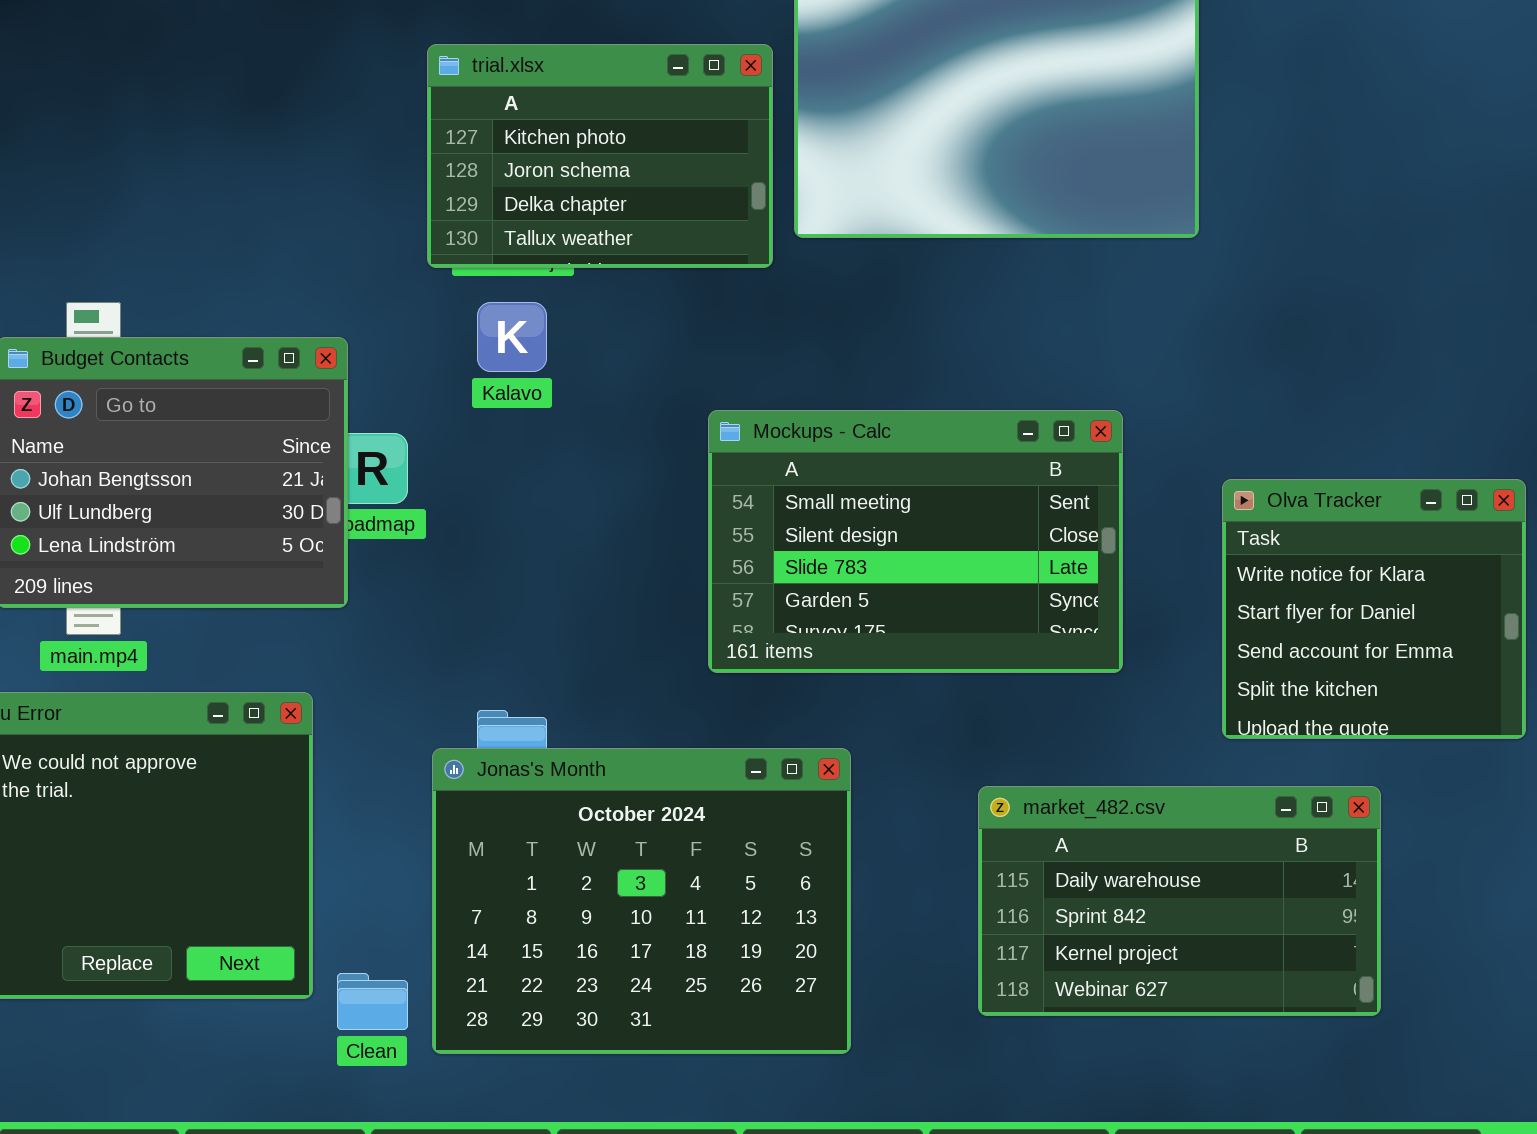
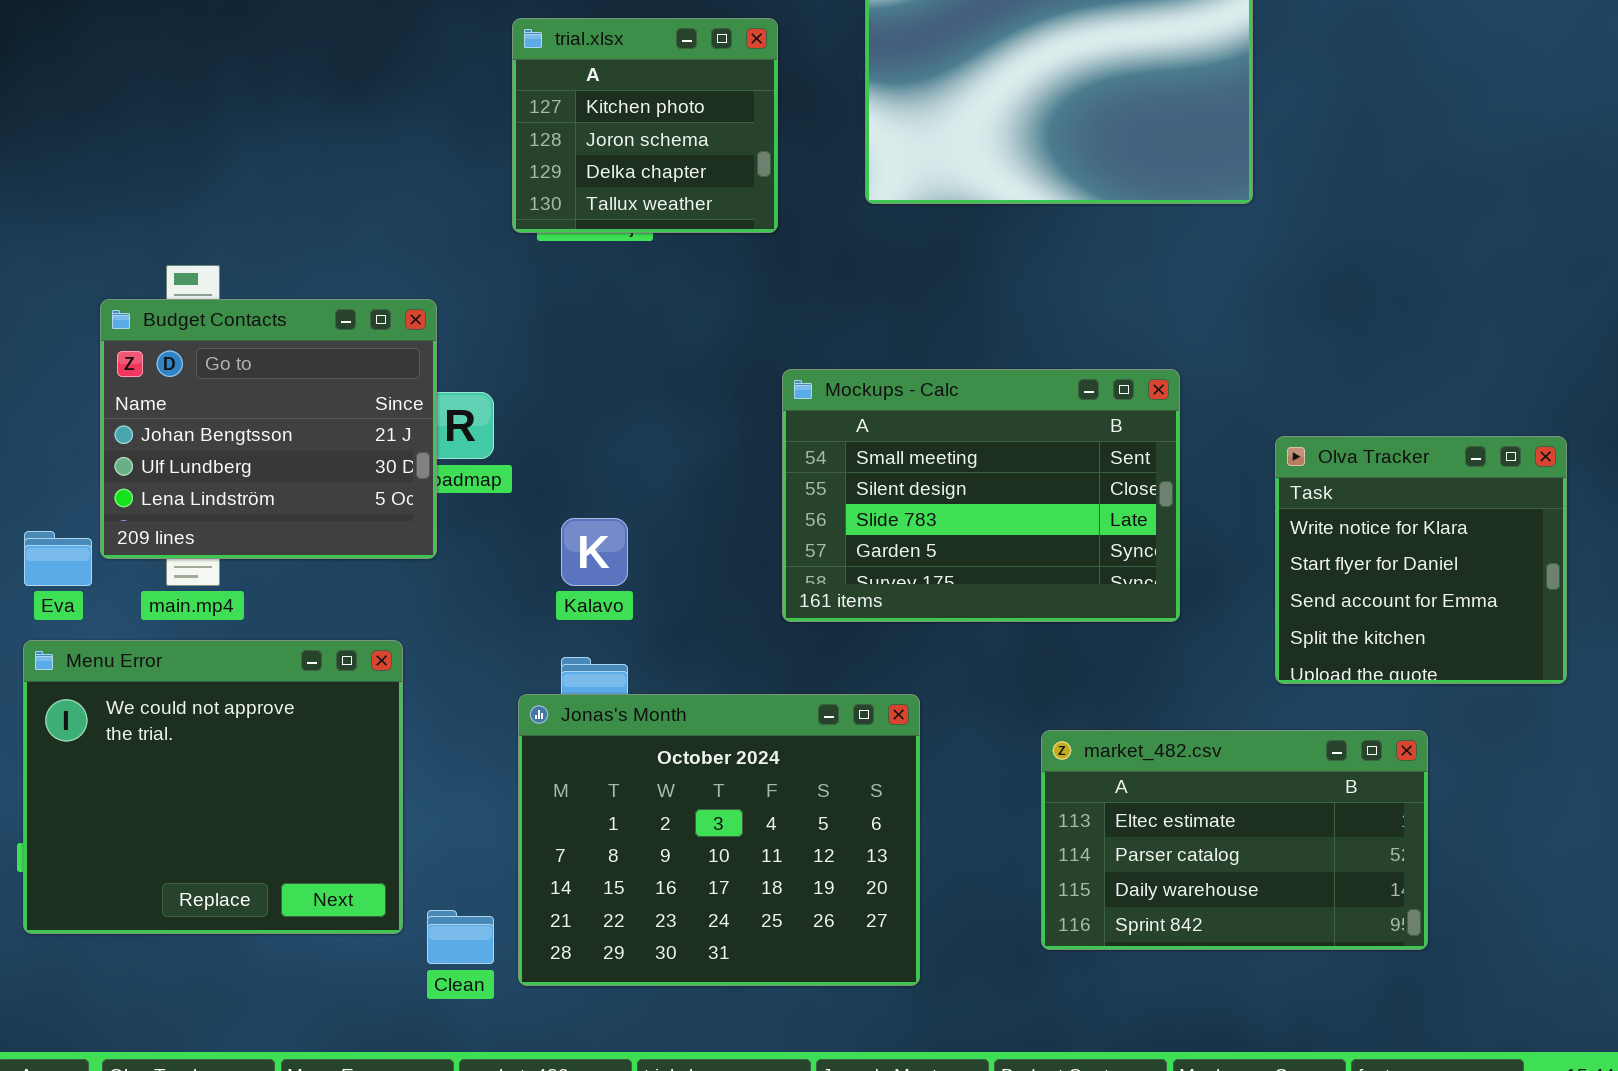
trial.xlsx: [427,44,773,268] -> [512,18,778,233], resized
Kalavo: [477,302,547,372] -> [561,518,628,586], moved
market_482.csv: [978,786,1381,1016] -> [1041,730,1428,950], scrolled up 2 rows

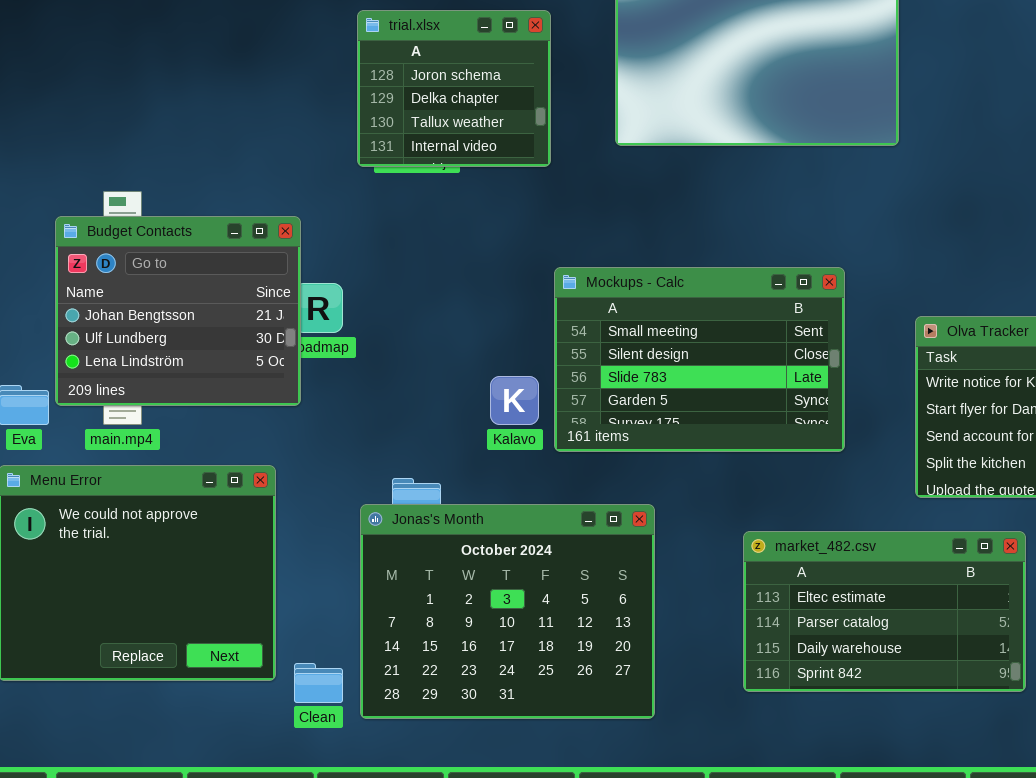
trial.xlsx: [512,18,778,233] -> [357,10,551,167], scrolled down 1 row
Kalavo: [561,518,628,586] -> [490,376,539,425], moved

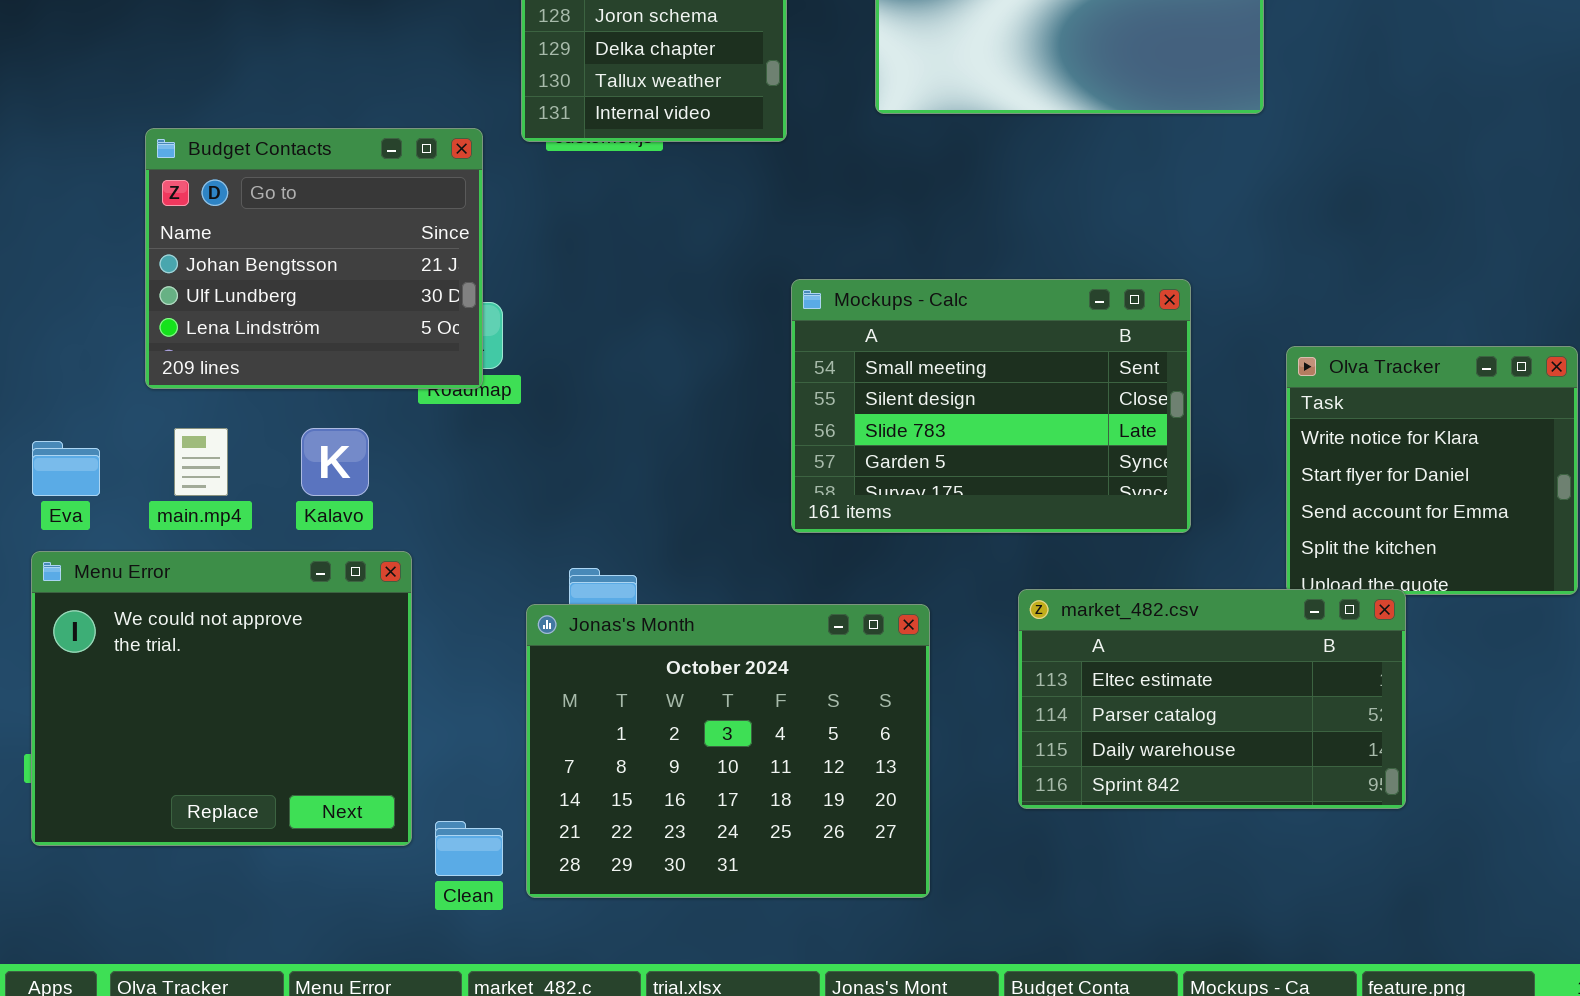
Budget Contacts: [55,216,301,406] -> [145,128,483,389], moved
Kalavo: [490,376,539,425] -> [301,428,369,496], moved
market_482.csv: [743,531,1026,692] -> [1018,589,1406,809], moved

